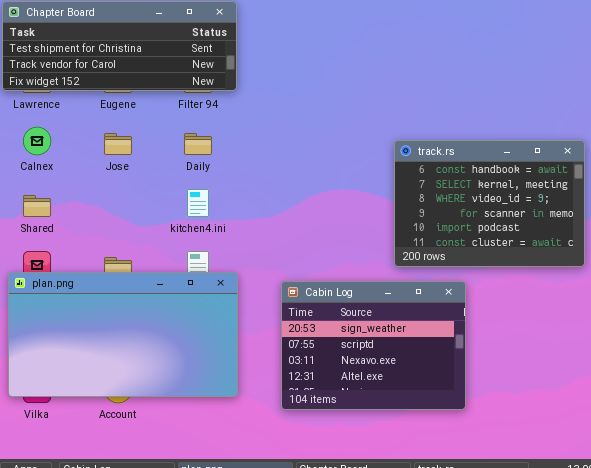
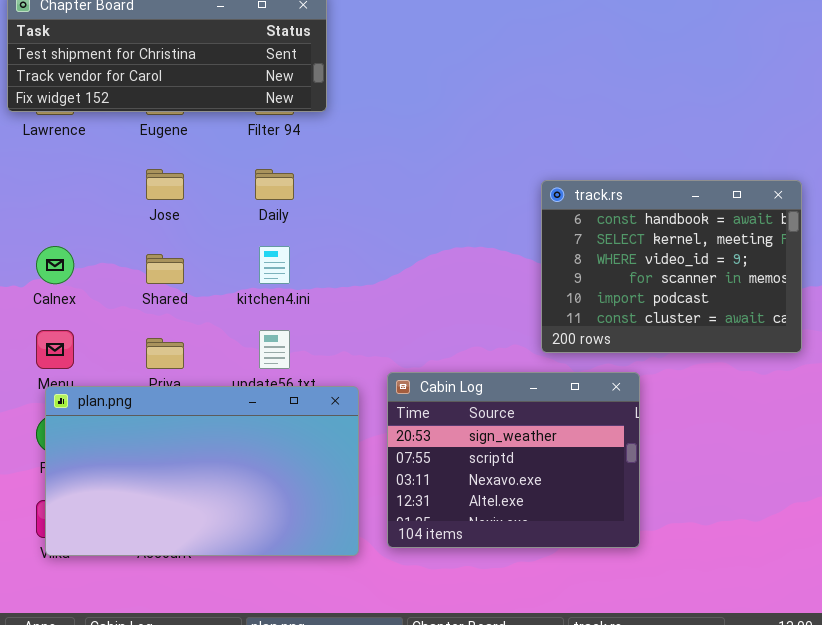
Calnex: [23,127,51,155] -> [36,246,74,284], moved
Shared: [23,195,51,217] -> [146,254,184,284], moved
plan.png: [8,272,238,397] -> [45,386,359,556], moved

